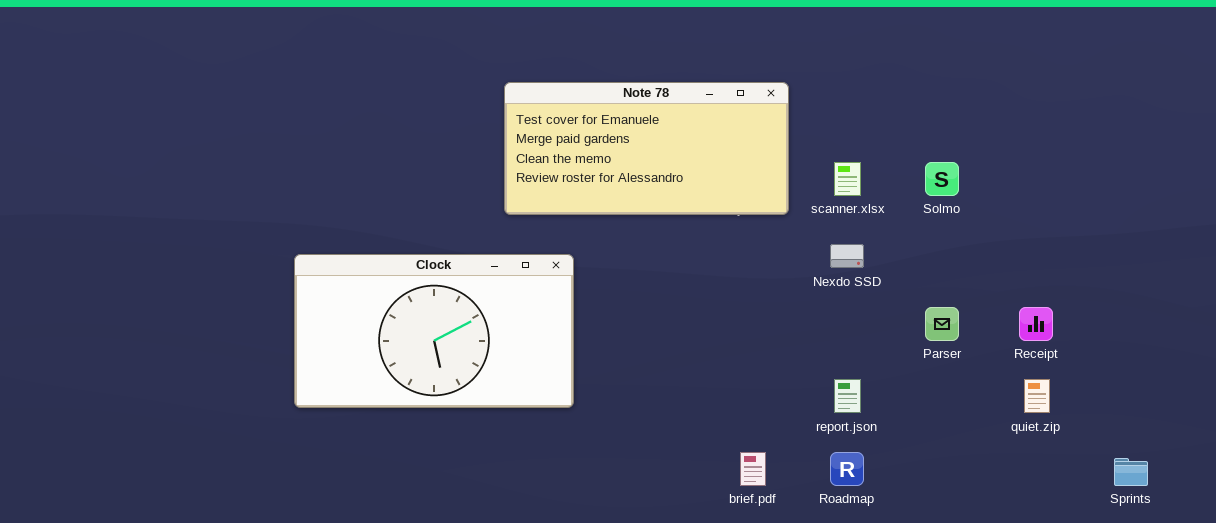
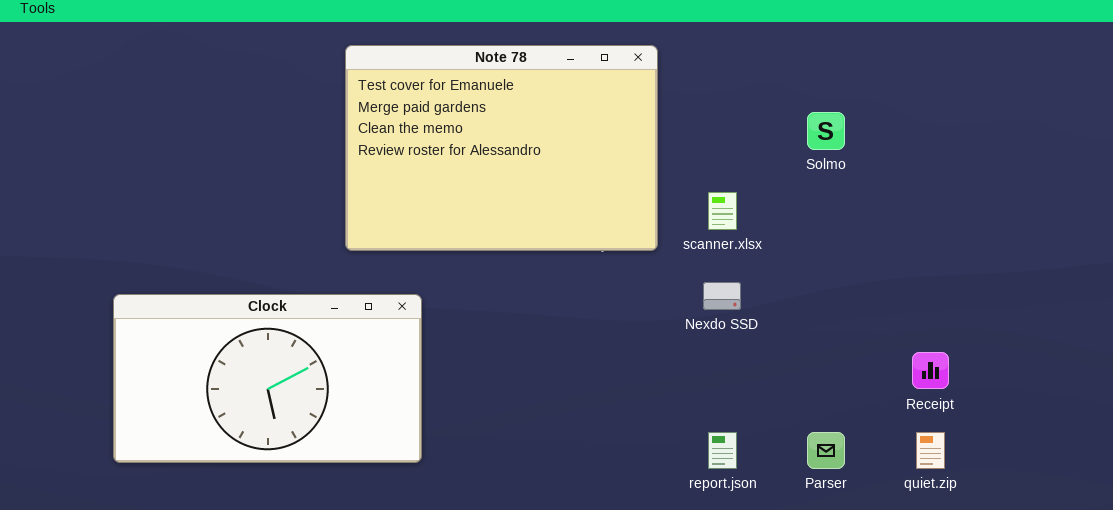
Note 78: [504,82,789,215] -> [345,45,658,251], resized
Solmo: [925,162,959,196] -> [807,112,845,150], moved
Parser: [925,307,959,341] -> [807,432,845,469], moved

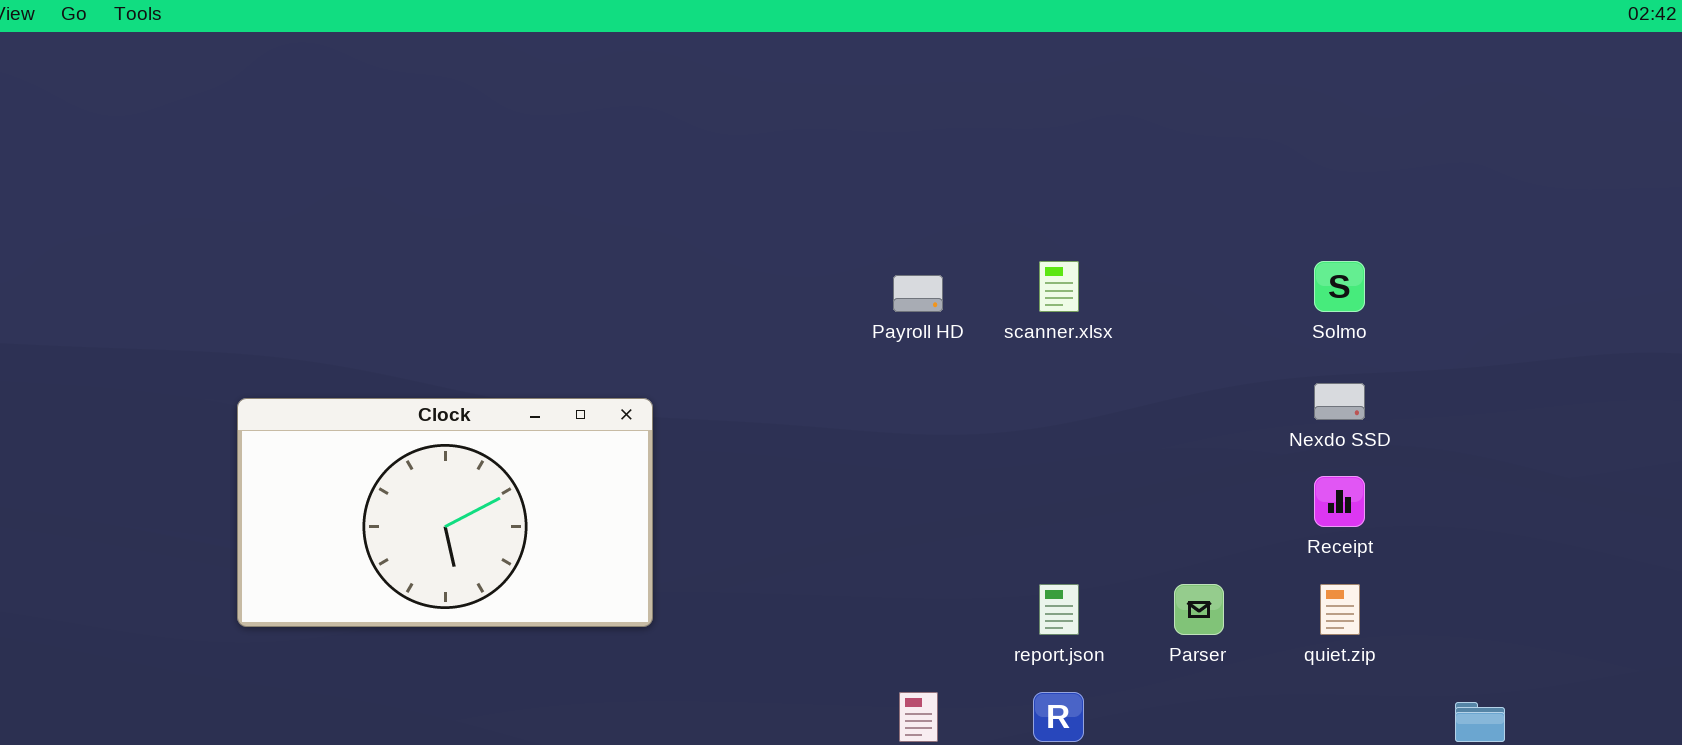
Note 78: [345,45,658,251] -> none, closed
Solmo: [807,112,845,150] -> [1314,261,1365,312], moved
Nexdo SSD: [703,282,741,310] -> [1314,383,1365,420], moved

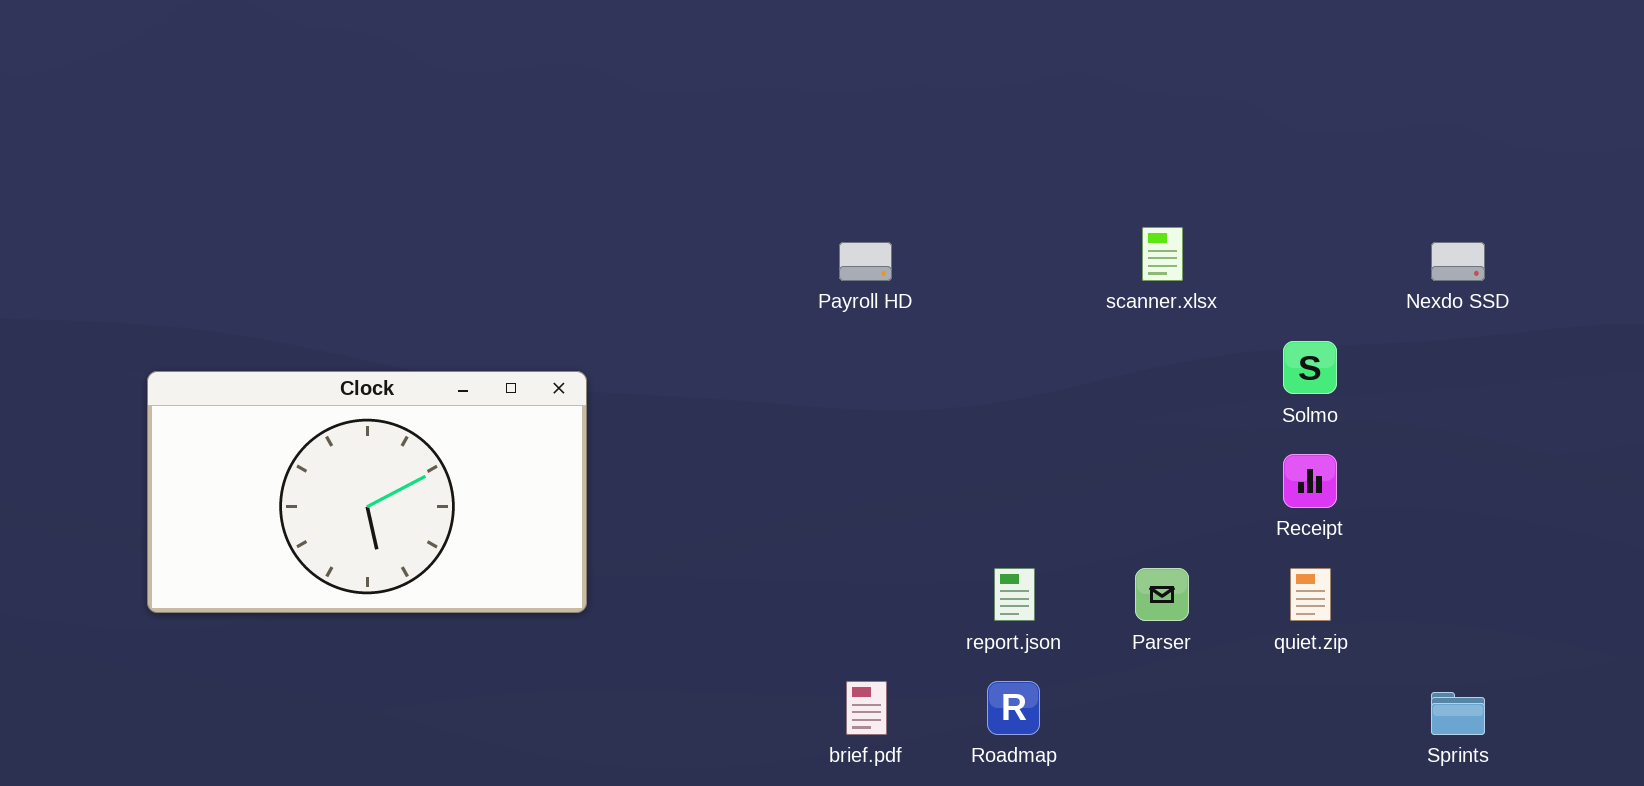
scanner.xlsx: [1039,261,1079,312] -> [1142,227,1183,281], moved
Solmo: [1314,261,1365,312] -> [1283,341,1337,394], moved
Nexdo SSD: [1314,383,1365,420] -> [1431,242,1485,281], moved

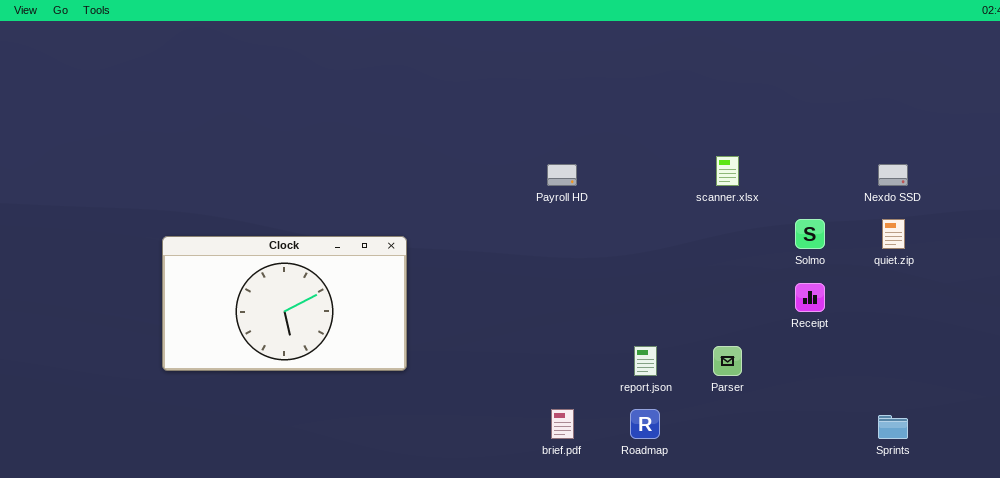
quiet.zip: [1290,568,1331,621] -> [882,219,905,249], moved

